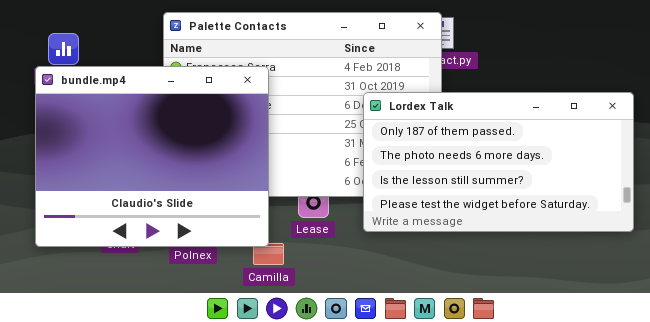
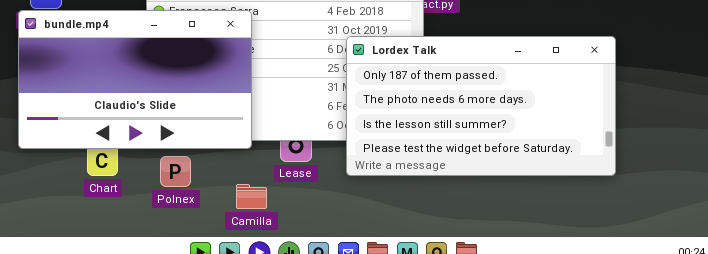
bundle.mp4: [35,66,269,247] -> [18,10,252,149], resized

